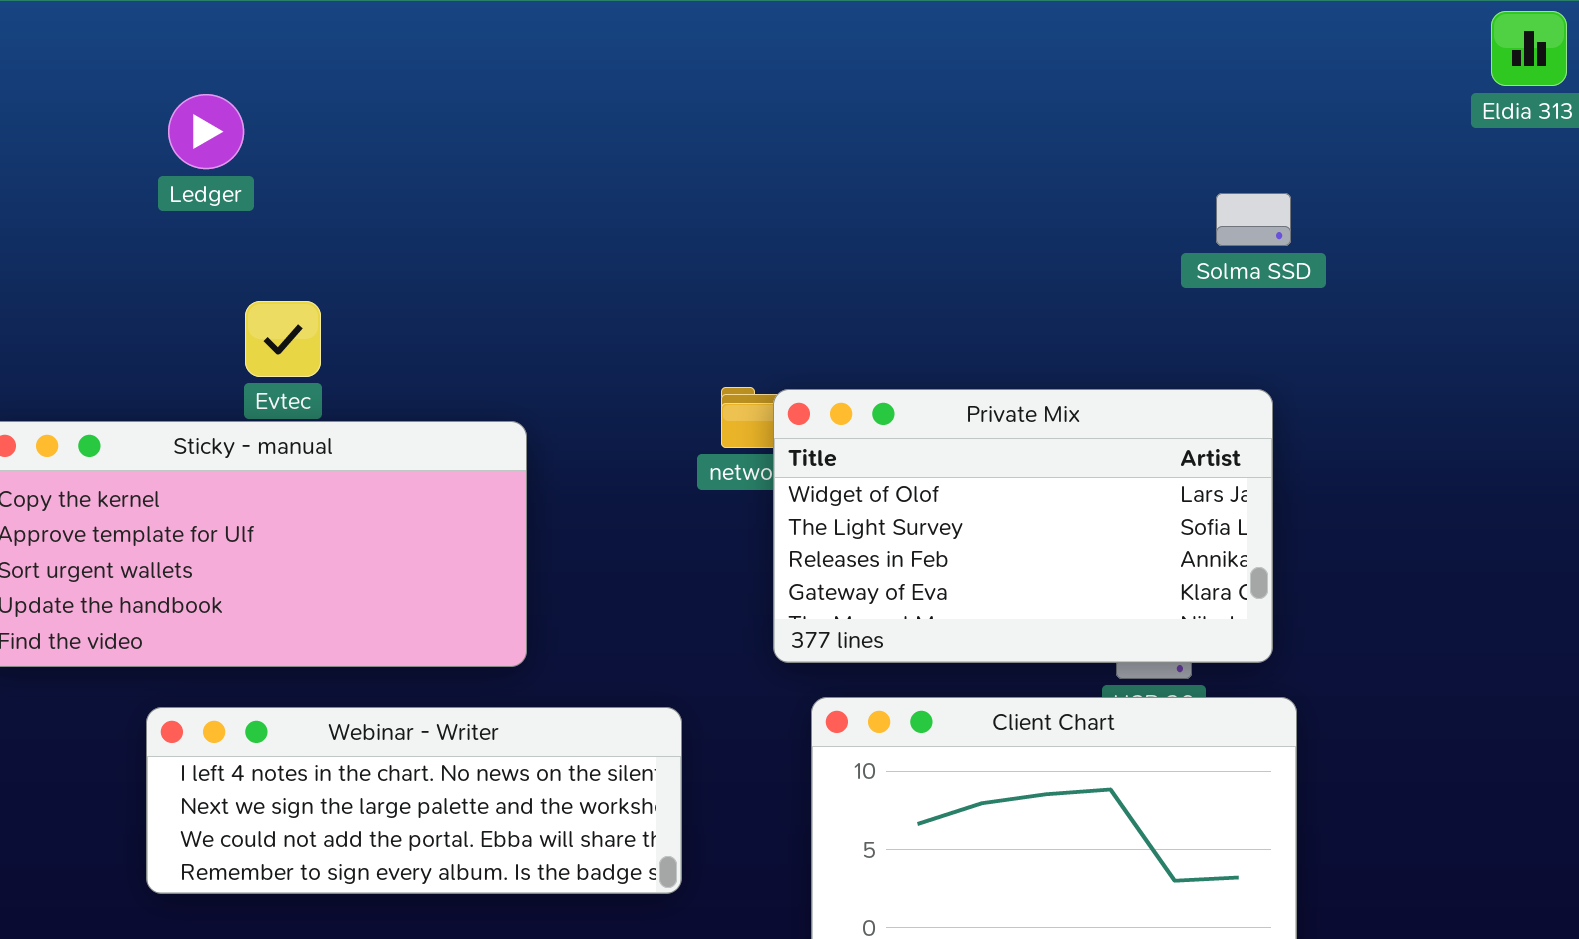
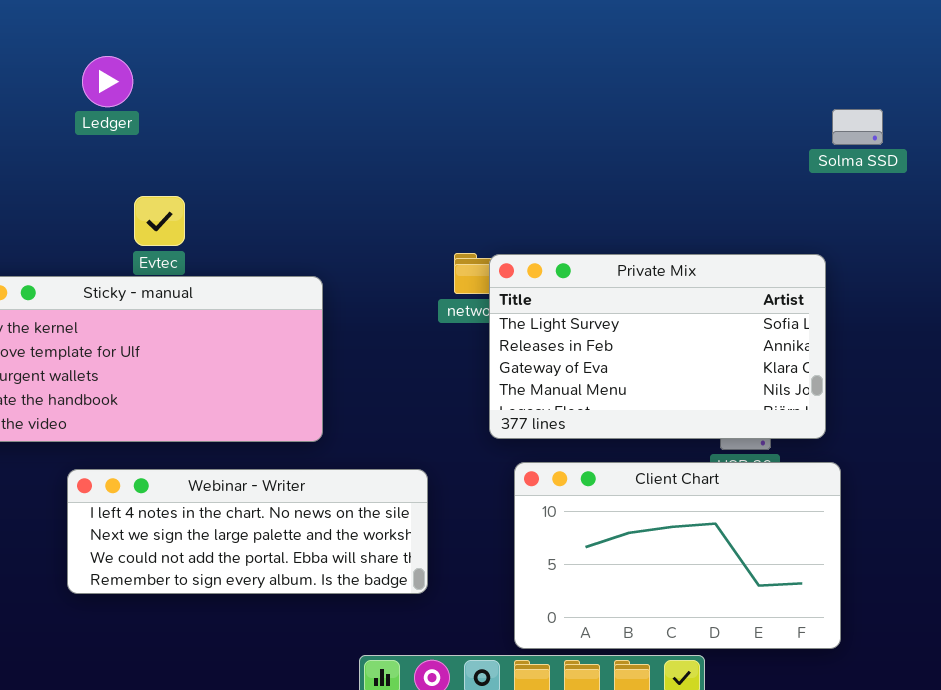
Solma SSD: [1216,193,1291,246] -> [832,109,883,145], moved
Private Mix: [773,389,1273,663] -> [489,254,826,439], scrolled down 1 row

